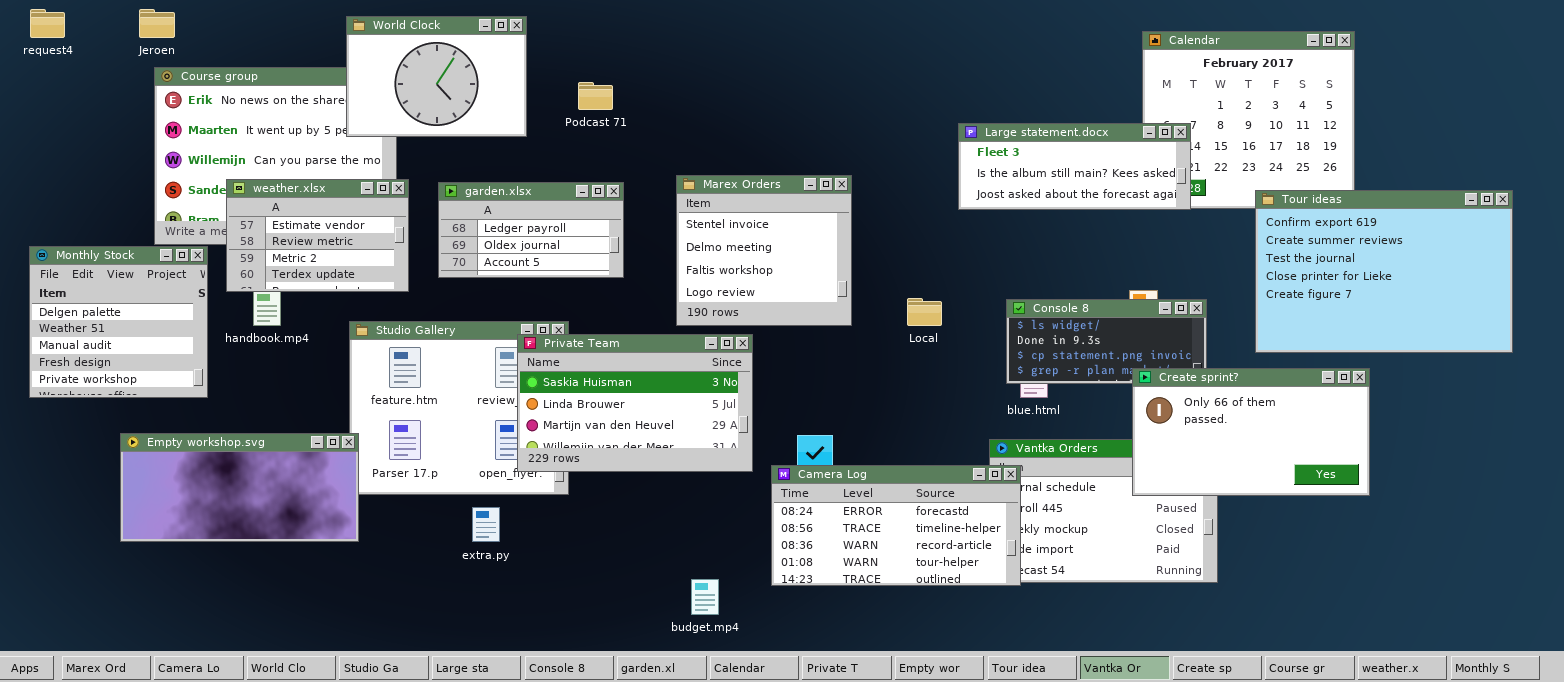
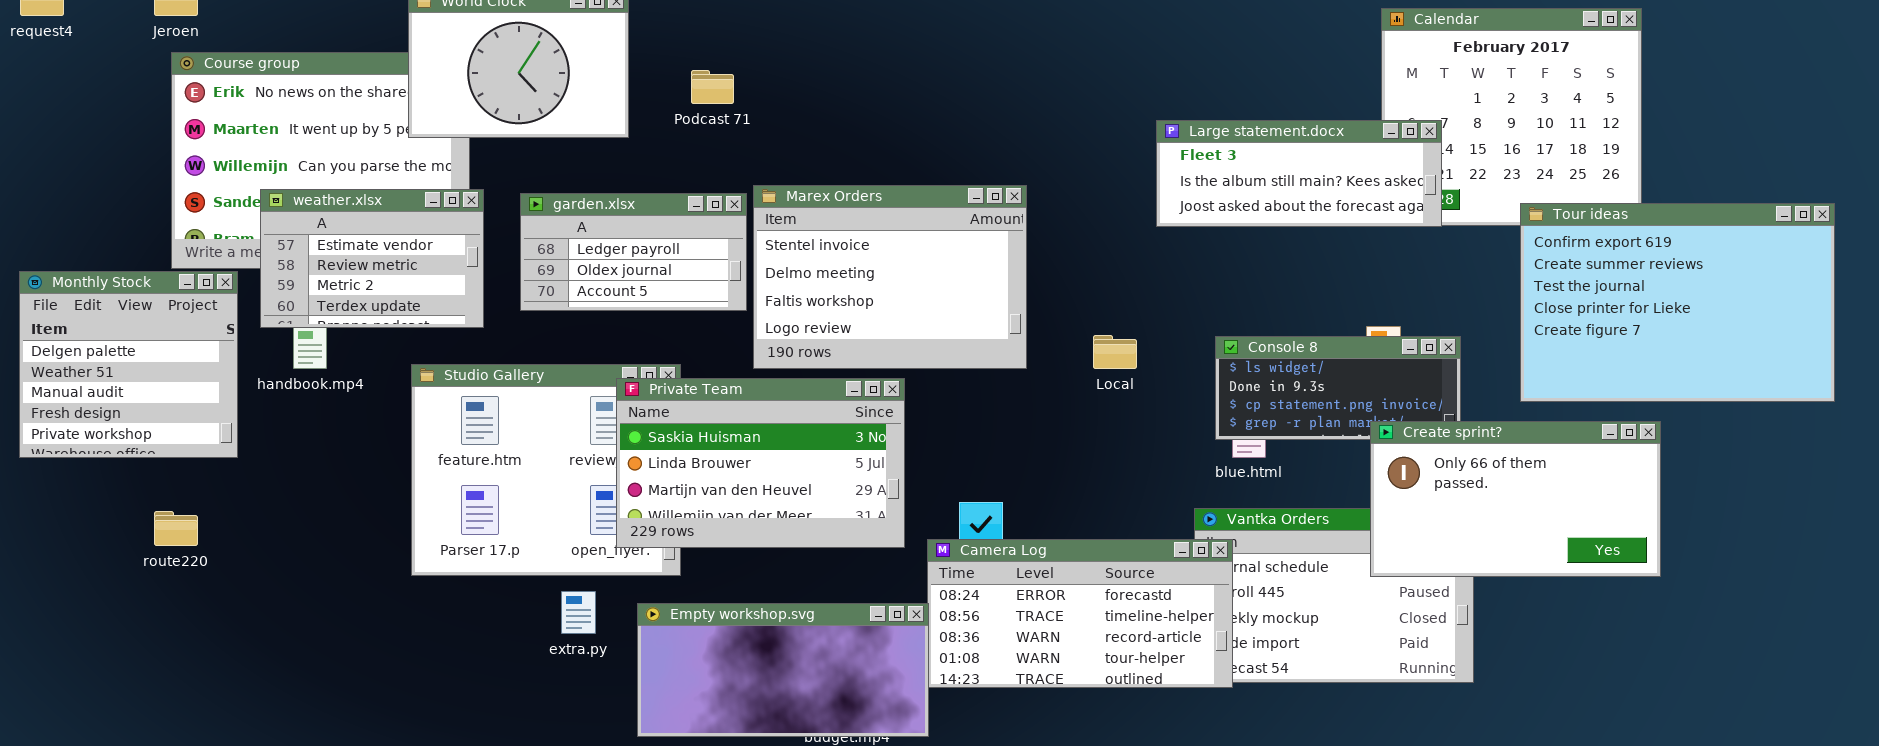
Marex Orders: [676,175,852,326] -> [753,185,1027,369], resized
Empty workshop.svg: [120,433,359,542] -> [637,603,929,737], moved

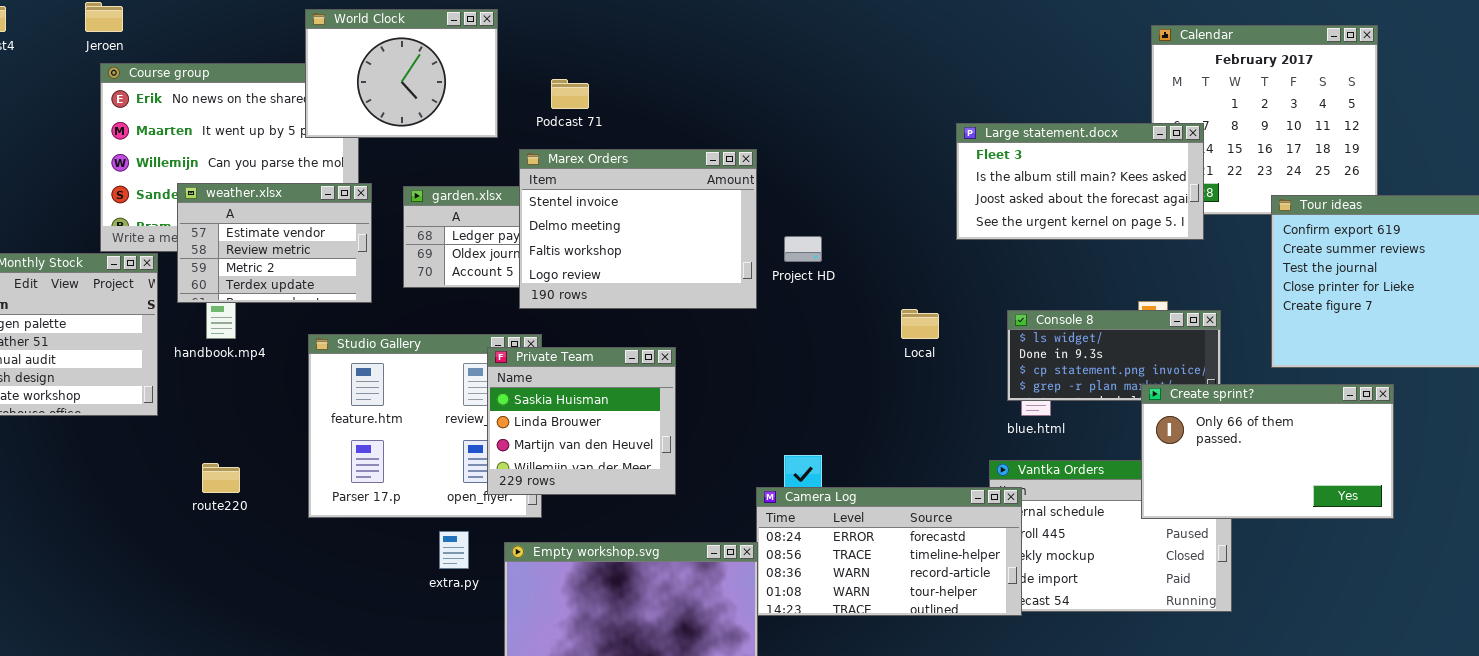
Large statement.docx: [1156,120,1442,227] -> [956,123,1204,240], resized
Marex Orders: [753,185,1027,369] -> [519,149,757,309], moved
Private Team: [616,378,905,548] -> [487,347,676,495], resized
route220: [154,511,198,546] -> [202,463,240,493], moved

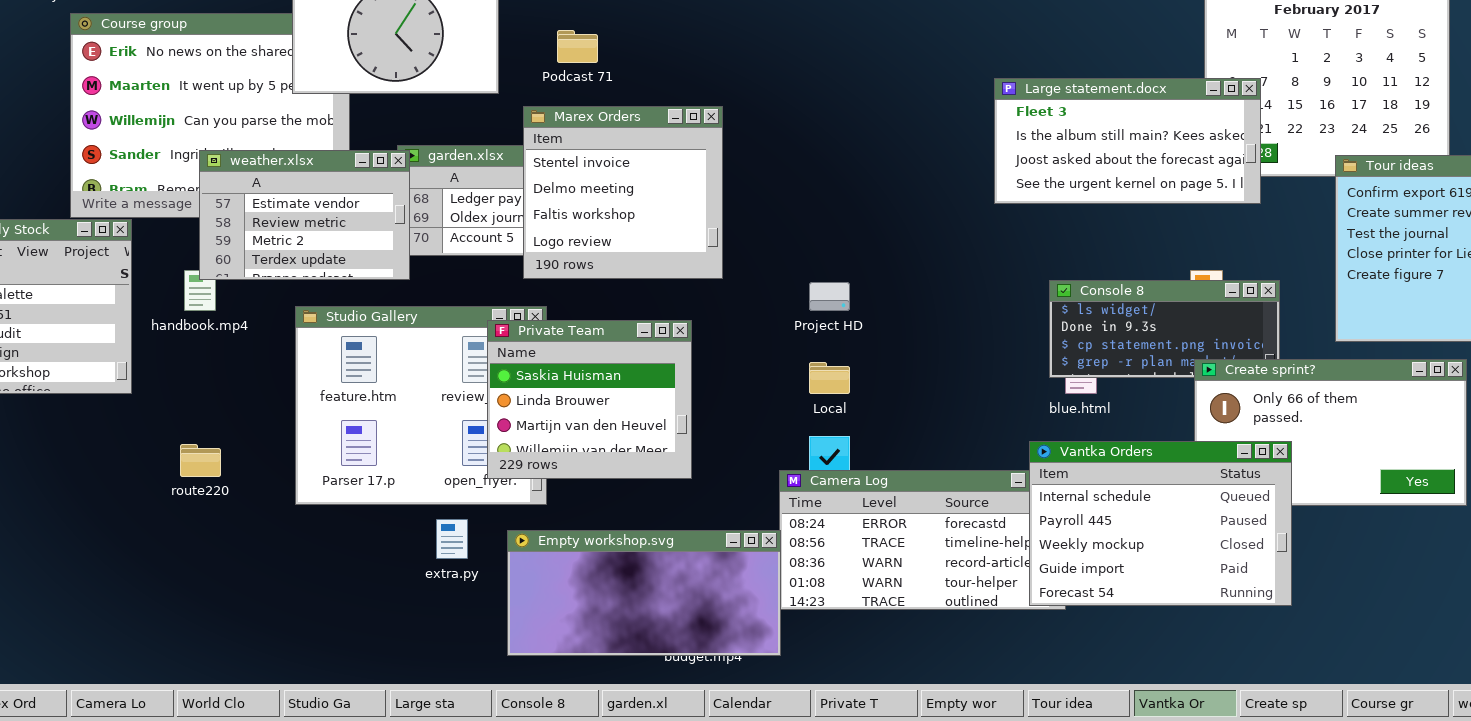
Marex Orders: [519,149,757,309] -> [523,106,723,279], resized
weather.xlsx: [177,183,372,303] -> [199,150,410,280], moved
Project HD: [784,236,822,262] -> [809,282,850,311], moved
Local: [901,309,939,339] -> [809,362,850,394], moved
Vantka Orders: [989,460,1232,612] -> [1029,441,1292,606], raised

